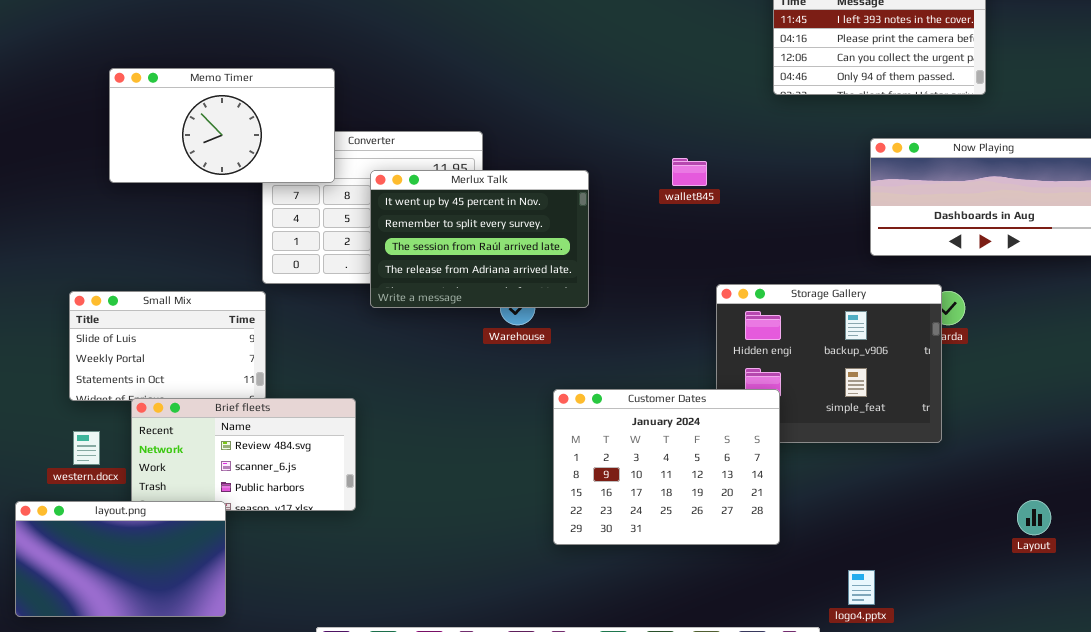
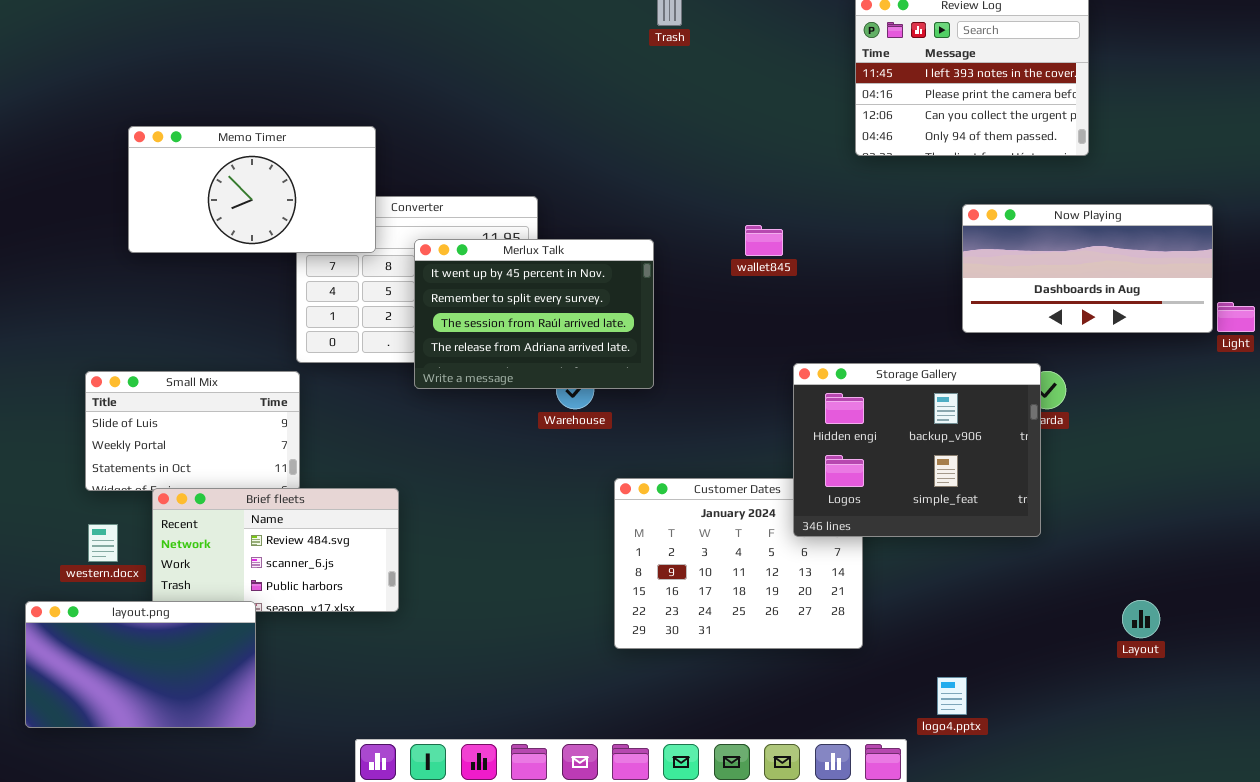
Storage Gallery: [716,284,942,443] -> [793,363,1041,537], raised

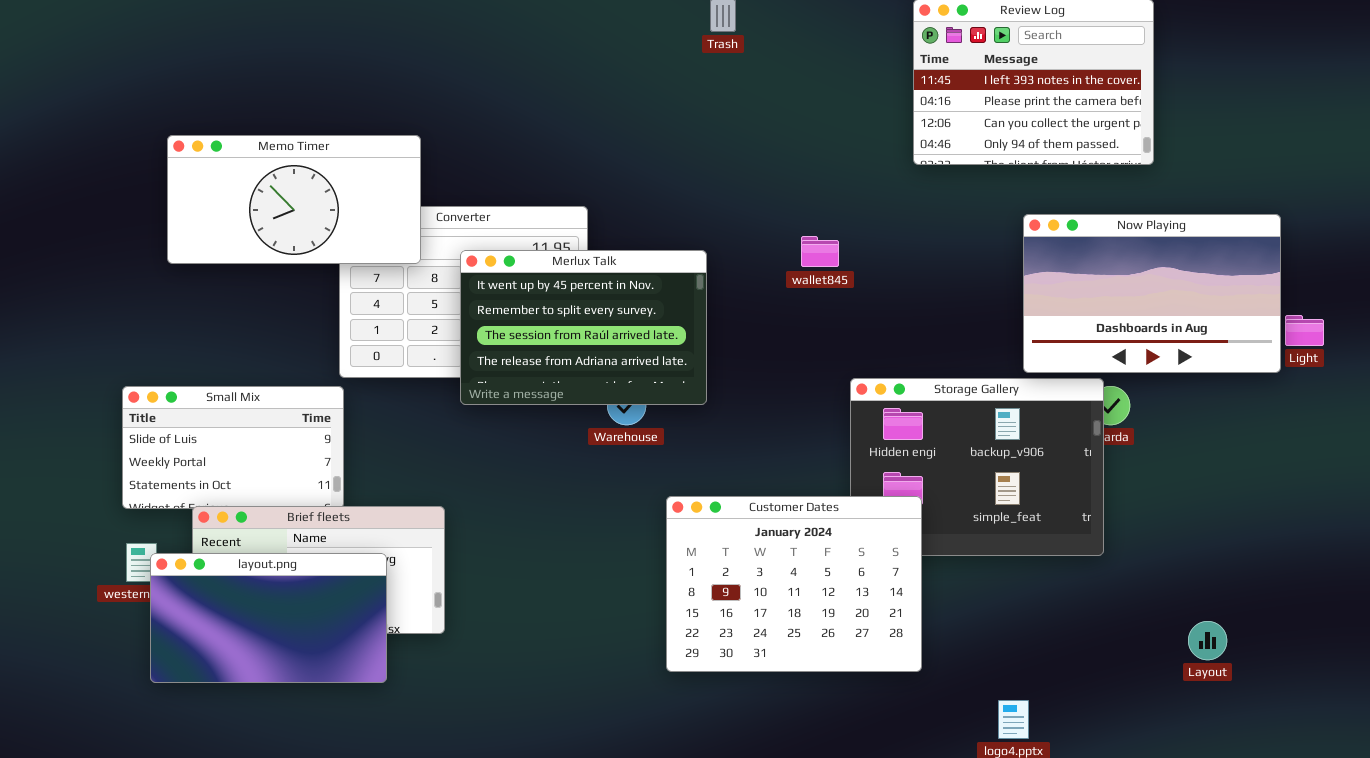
Now Playing: [962,204,1213,333] -> [1023,214,1281,373], resized
Customer Dates: [614,478,863,649] -> [666,496,922,672], raised
layout.png: [25,601,256,728] -> [150,553,387,683], moved

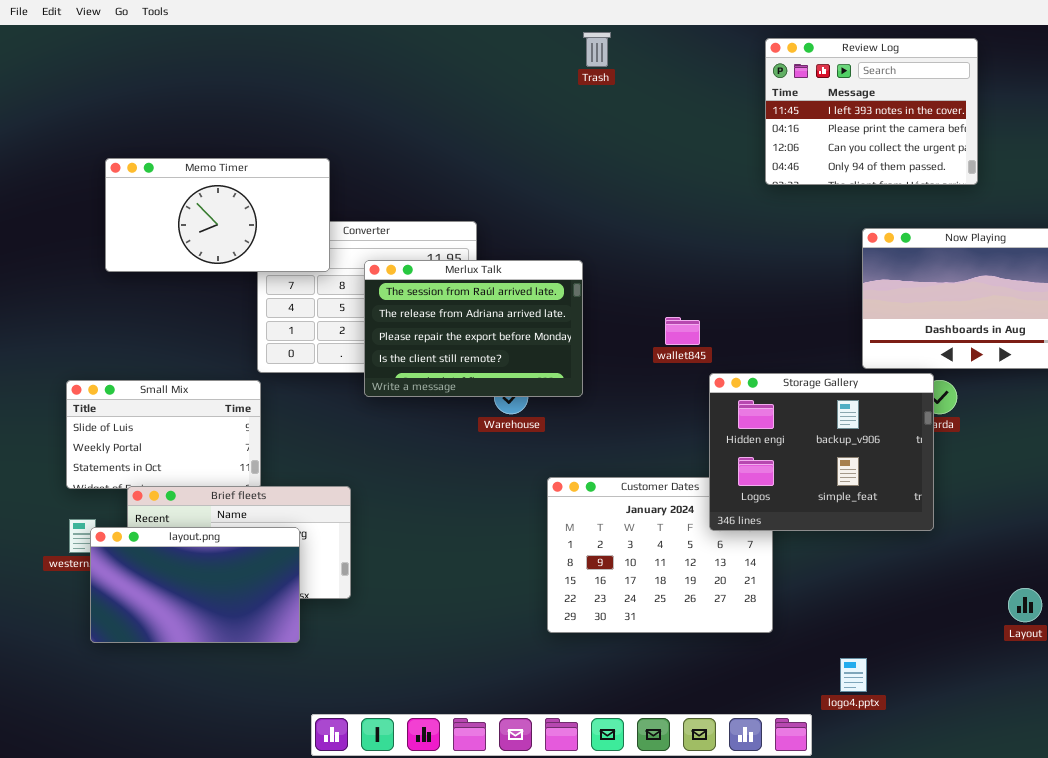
wallet845: [801,236,839,267] -> [665,317,700,345], moved
Merlux Talk: [460,250,707,405] -> [364,260,583,397], scrolled down 2 rows
Storage Gallery: [850,378,1104,556] -> [709,373,934,531], raised

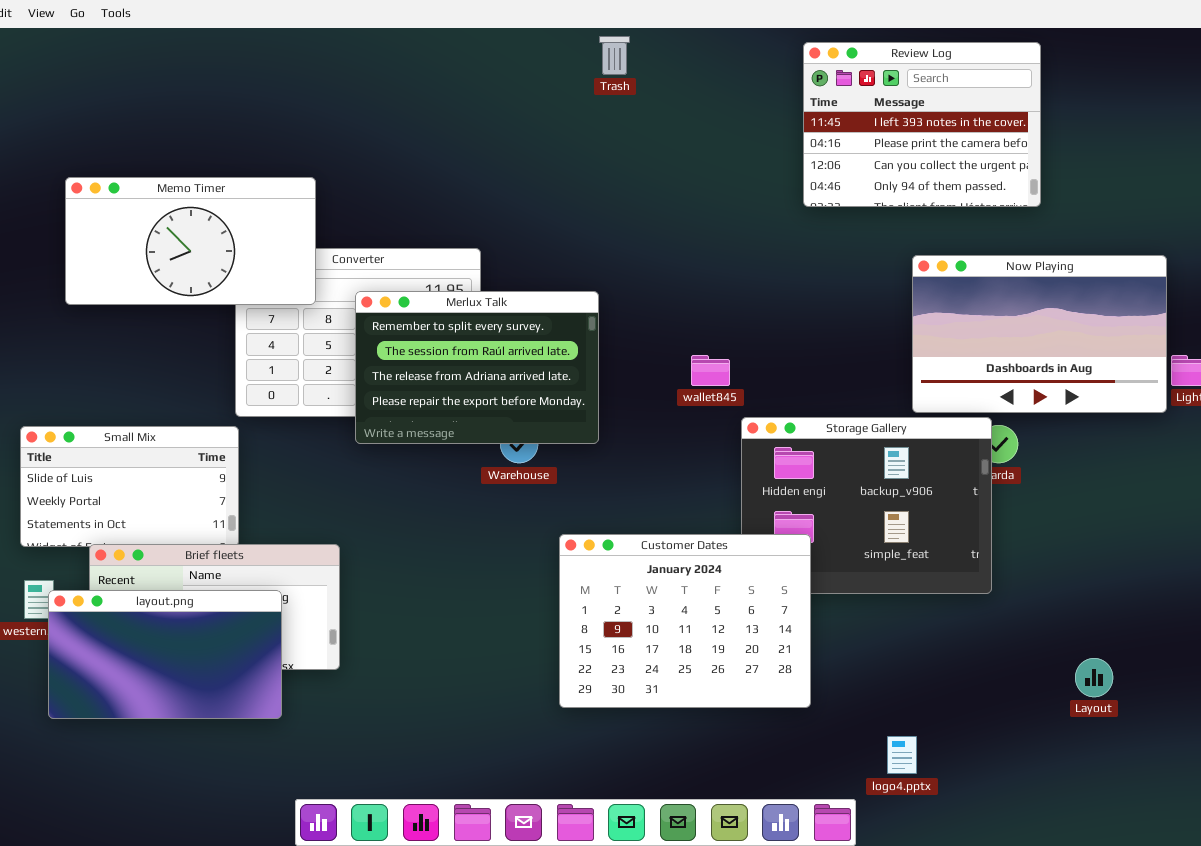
Merlux Talk: [364,260,583,397] -> [355,291,599,444], scrolled up 1 row
Customer Dates: [547,477,773,633] -> [559,534,811,708], raised

